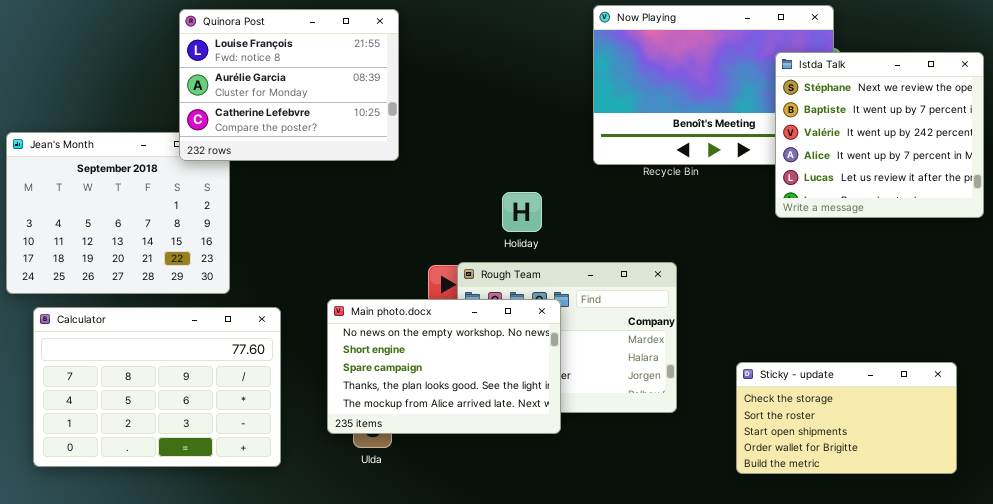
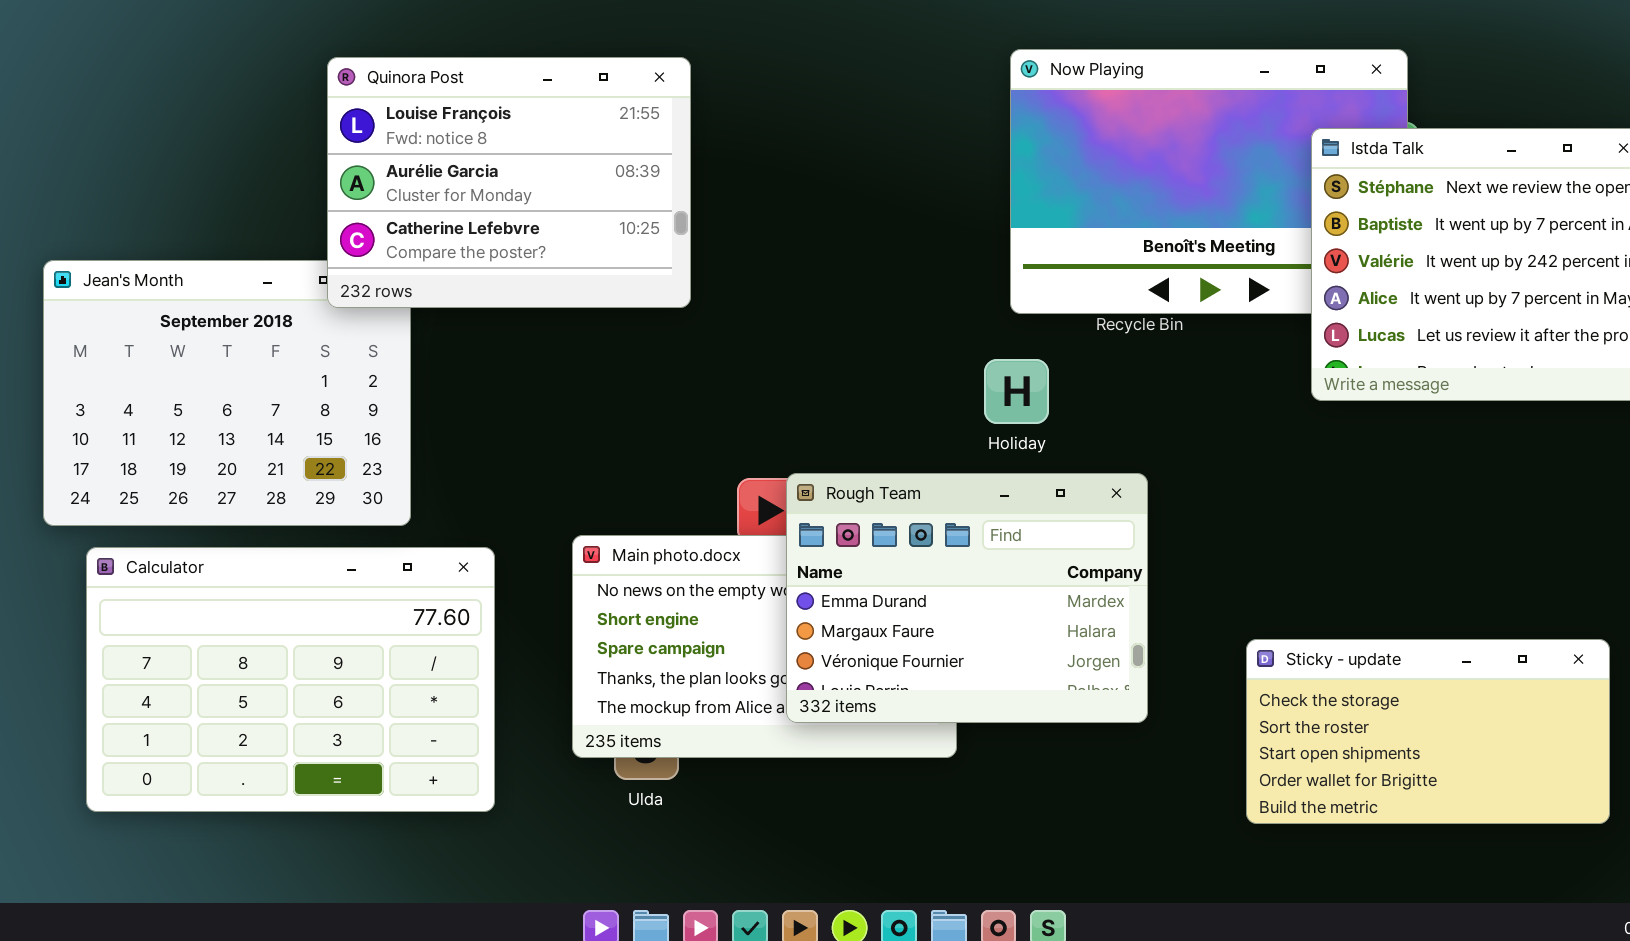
Holiday: [502,192,542,232] -> [984,359,1049,424], moved
Rough Team: [457,262,677,413] -> [786,473,1148,723], raised

